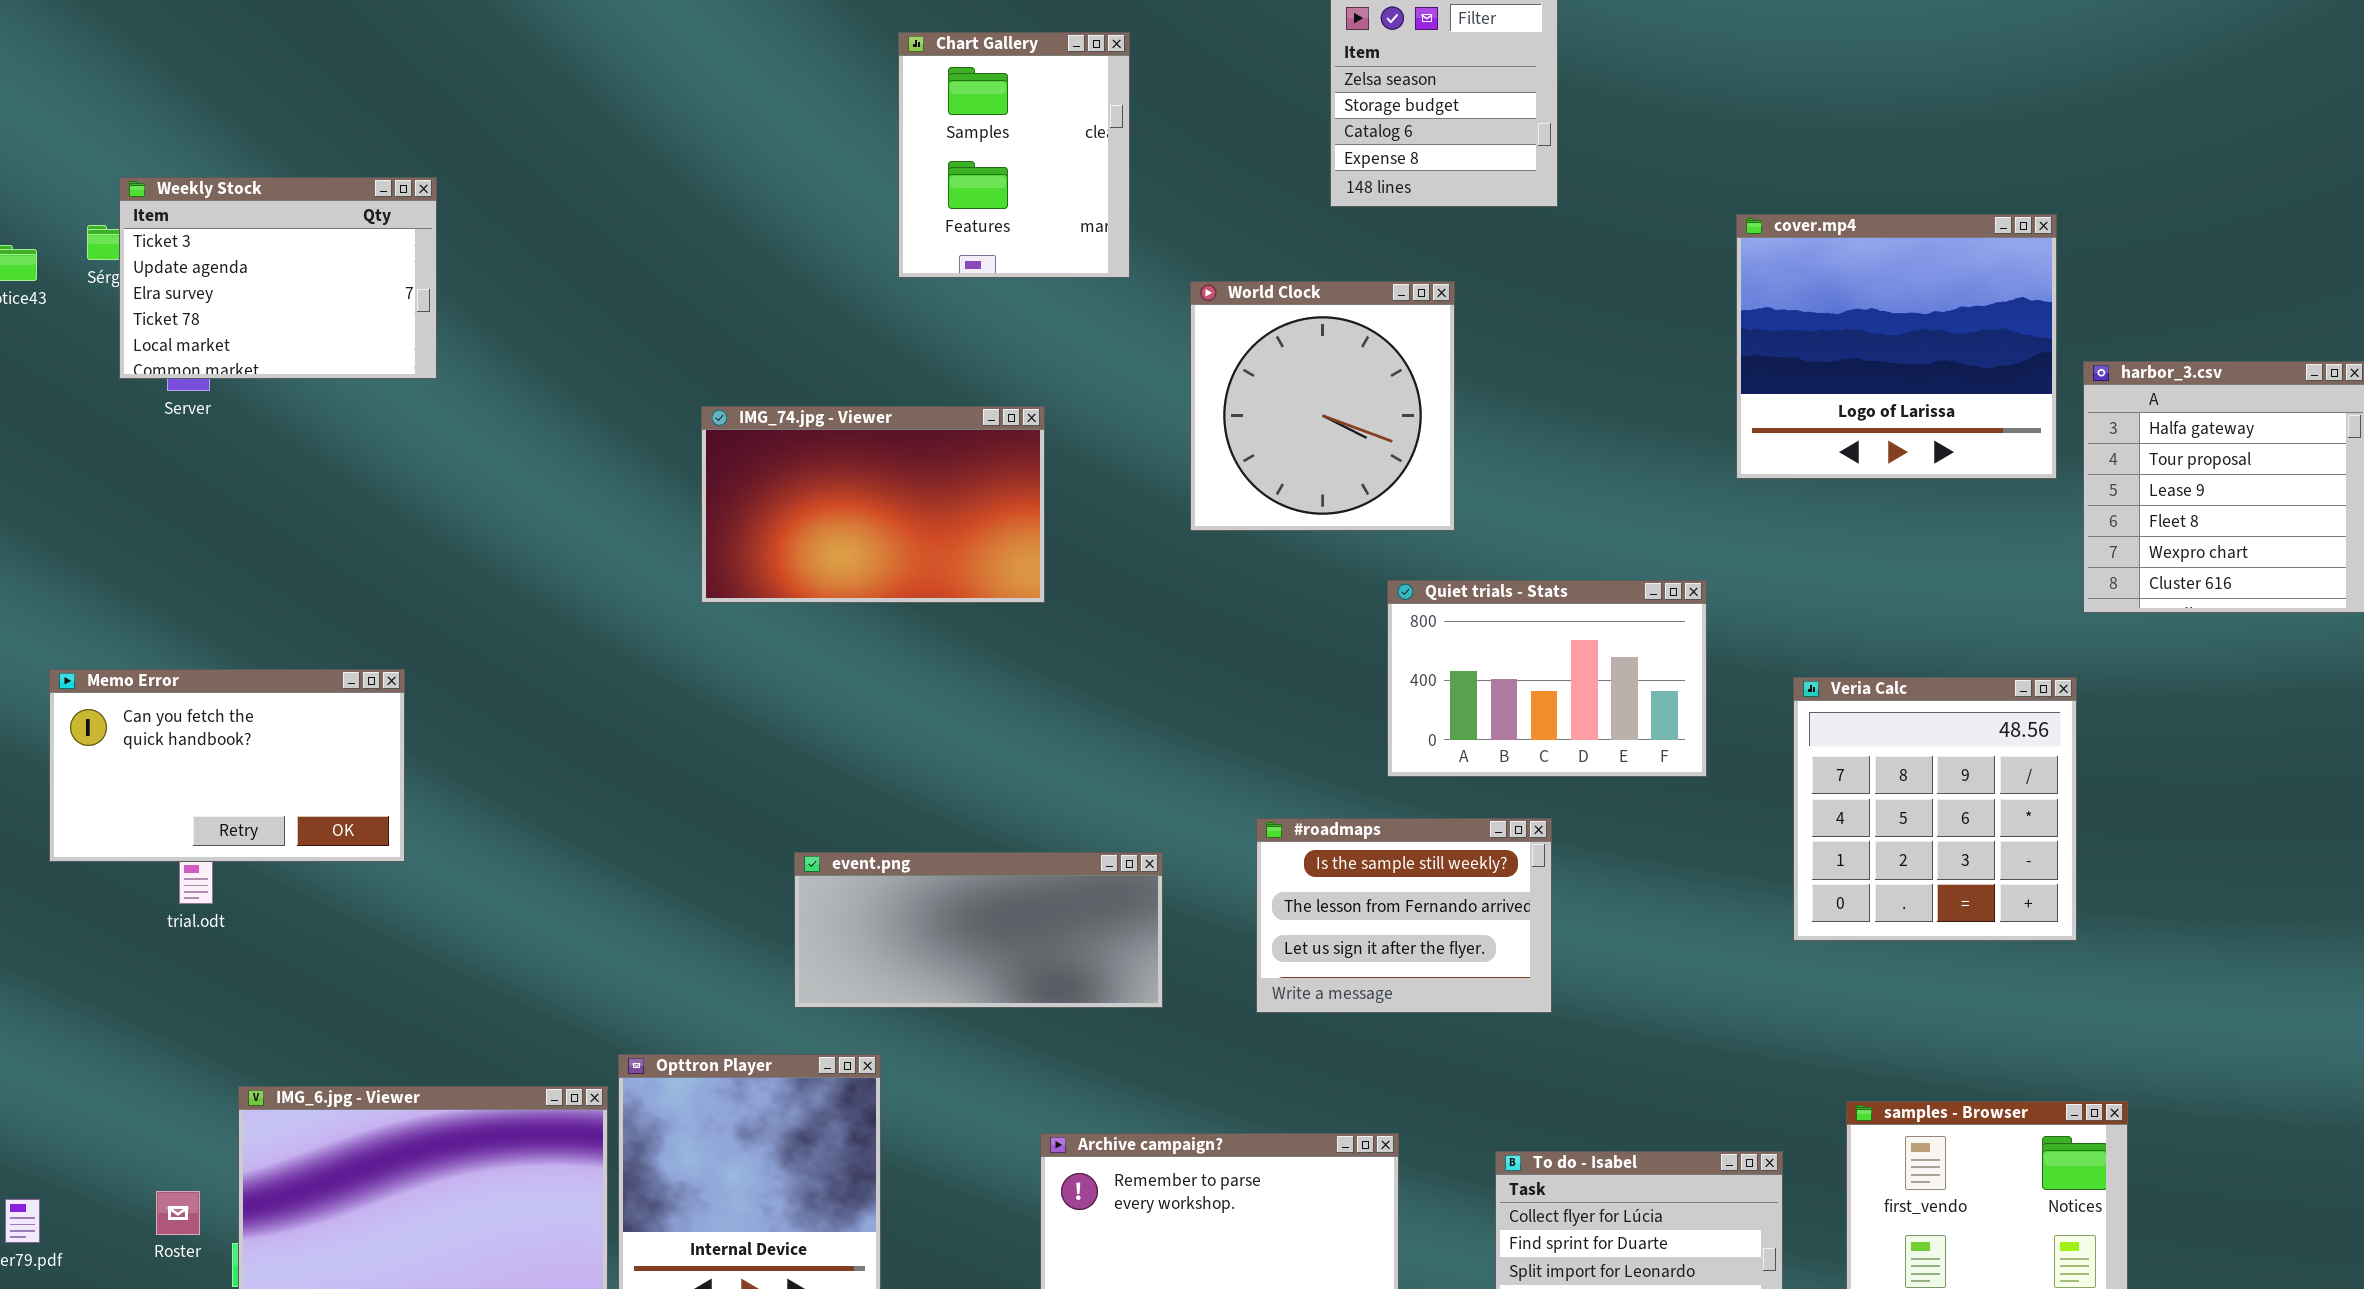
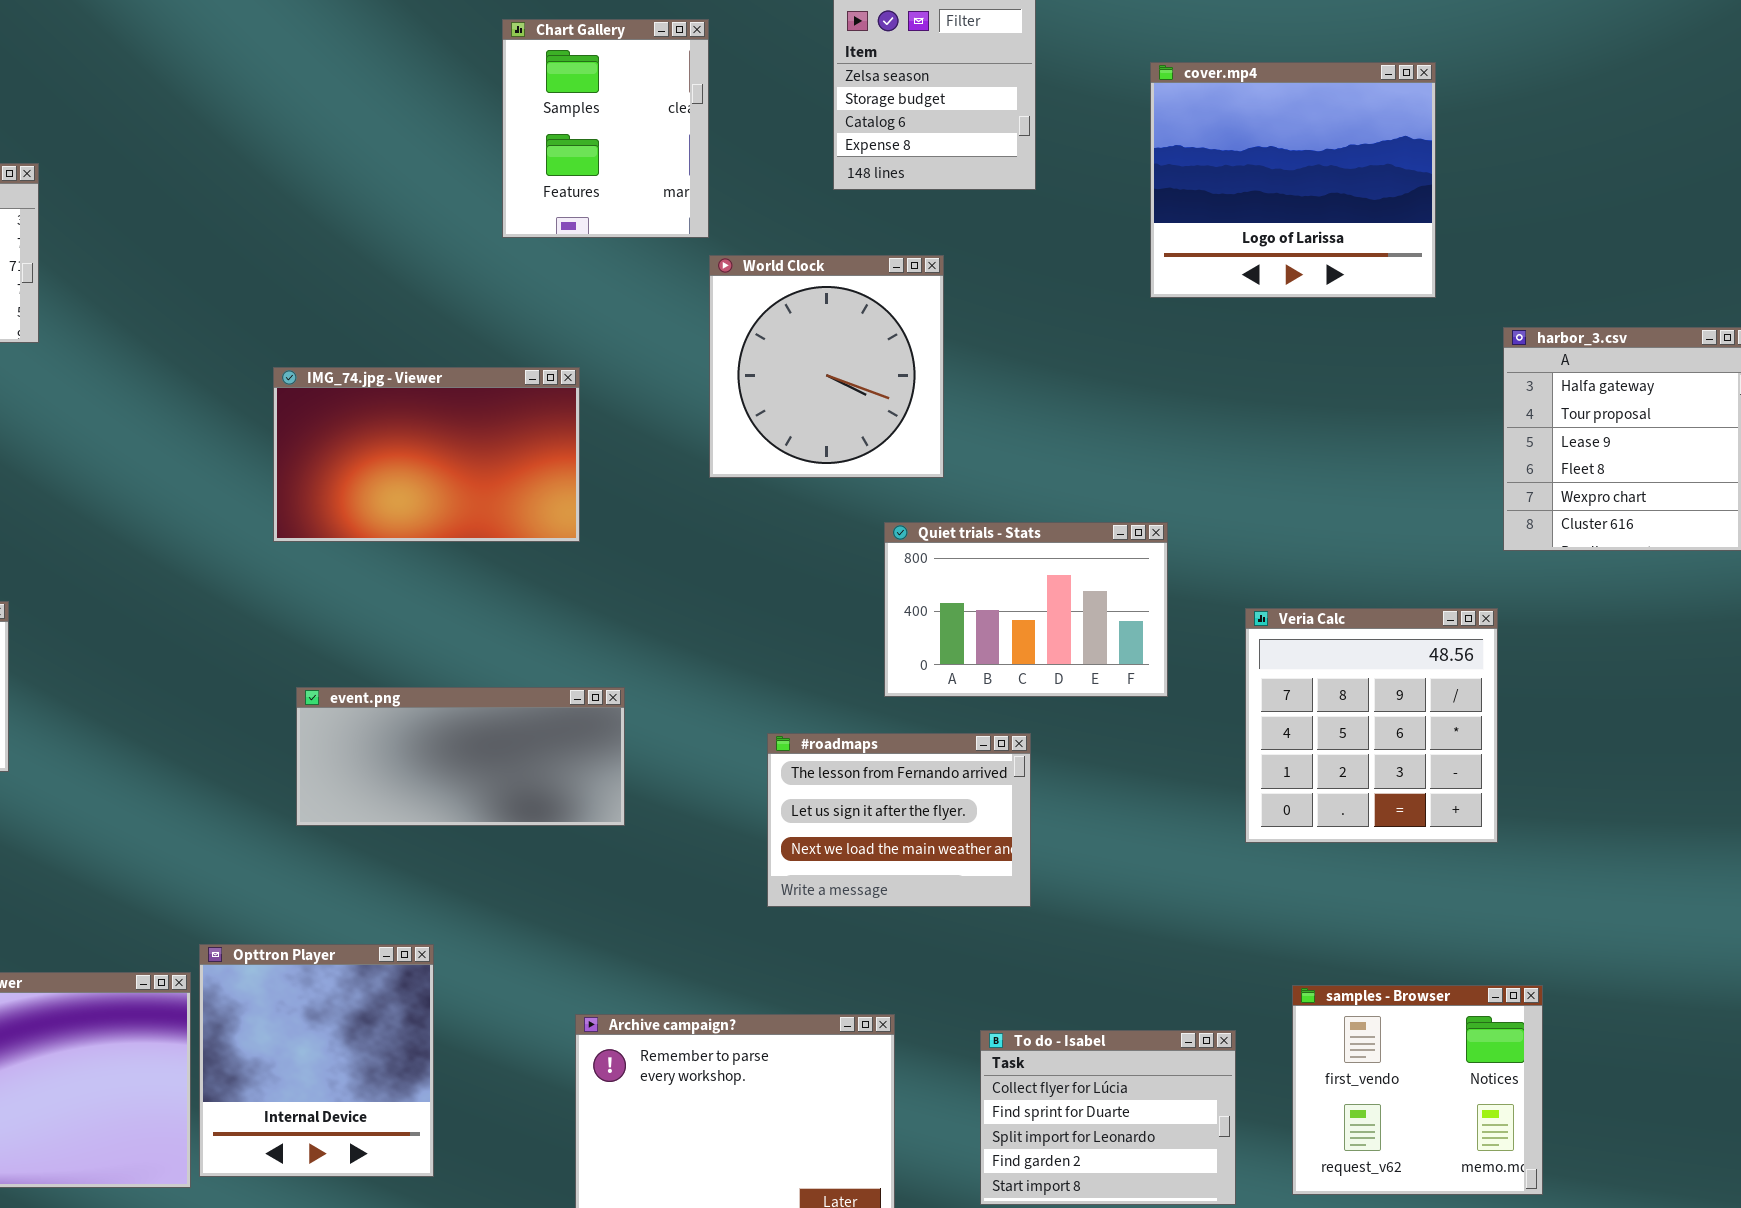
Chart Gallery: [898,32,1130,278] -> [502,19,709,238], moved
cover.mp4: [1736,214,2057,479] -> [1150,62,1436,298], moved
#roadmaps: [1256,818,1552,1013] -> [767,733,1031,907], scrolled down 1 row
event.png: [794,852,1163,1008] -> [296,687,625,826], moved

